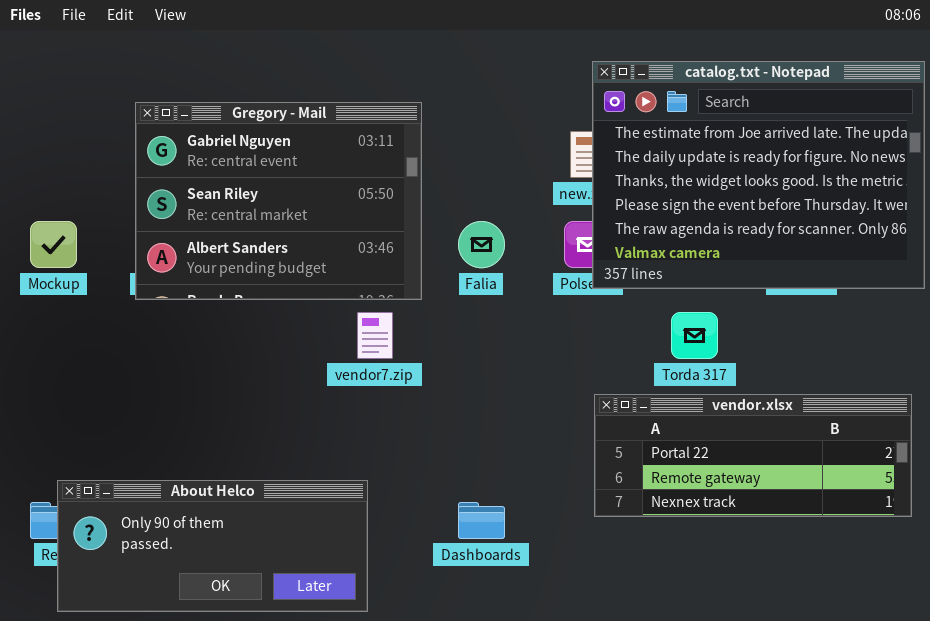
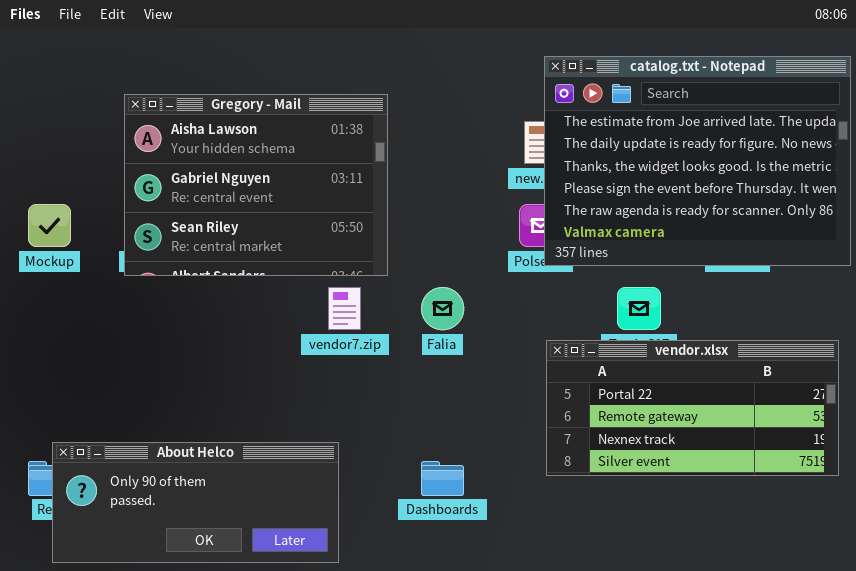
Gregory - Mail: [135,102,422,300] -> [124,94,388,276], scrolled up 1 row
Falia: [458,221,505,268] -> [421,287,464,330], moved
vendor.xlsx: [594,394,912,517] -> [546,340,839,476], resized

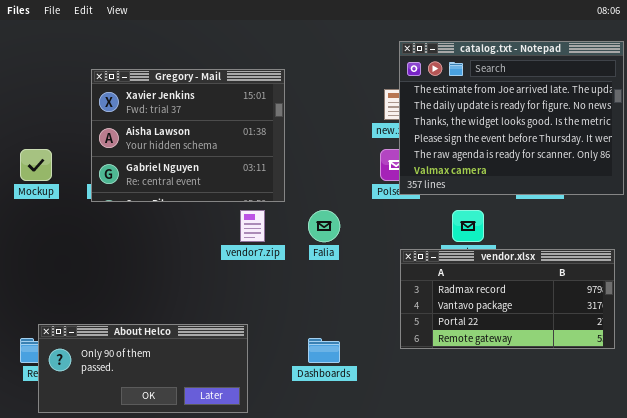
Gregory - Mail: [124,94,388,276] -> [91,69,285,202], scrolled up 1 row
vendor.xlsx: [546,340,839,476] -> [400,249,615,349], scrolled up 2 rows

